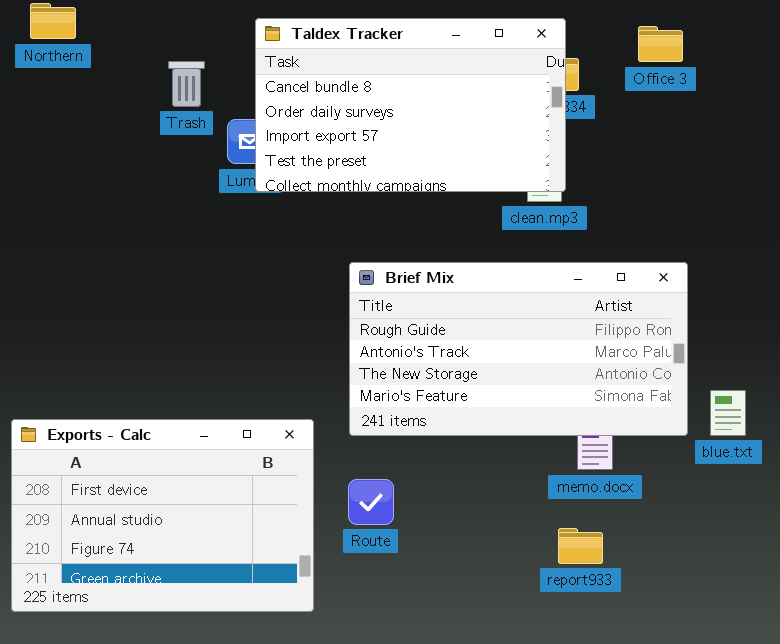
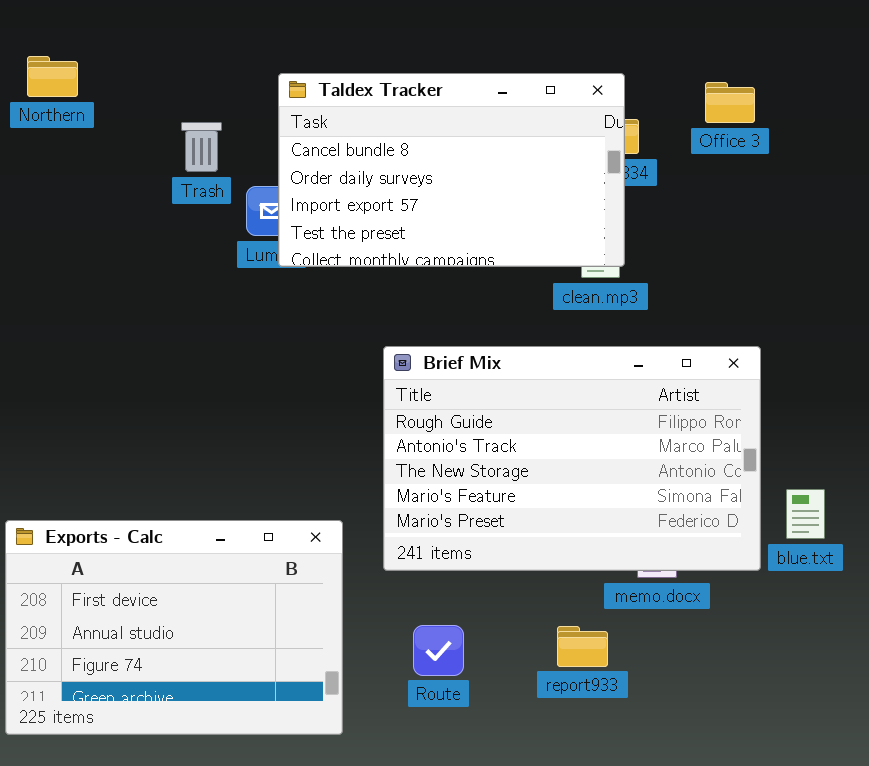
Brief Mix: [349,262,688,436] -> [383,346,761,571], resized
Route: [348,479,394,525] -> [413,625,464,676], moved
report933: [558,528,603,564] -> [557,626,608,667], moved

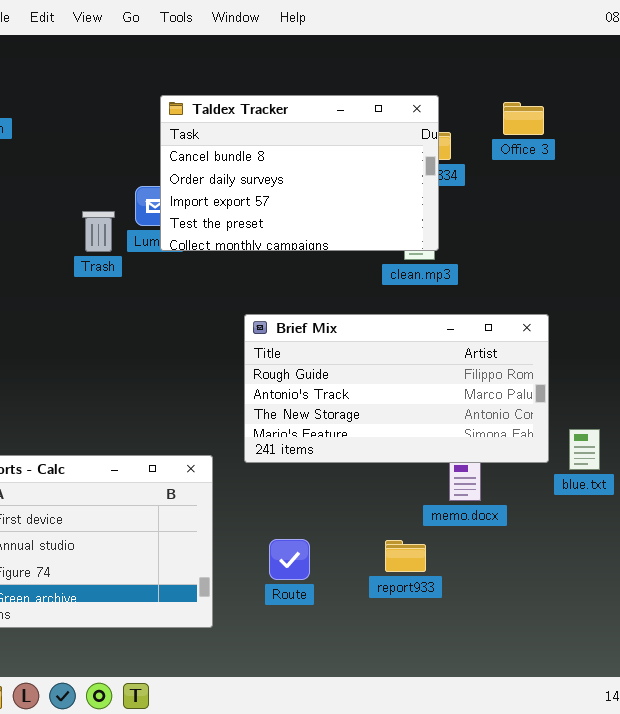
Trash: [181,122,222,172] -> [82,211,115,252], moved
Brief Mix: [383,346,761,571] -> [244,314,549,463], resized

